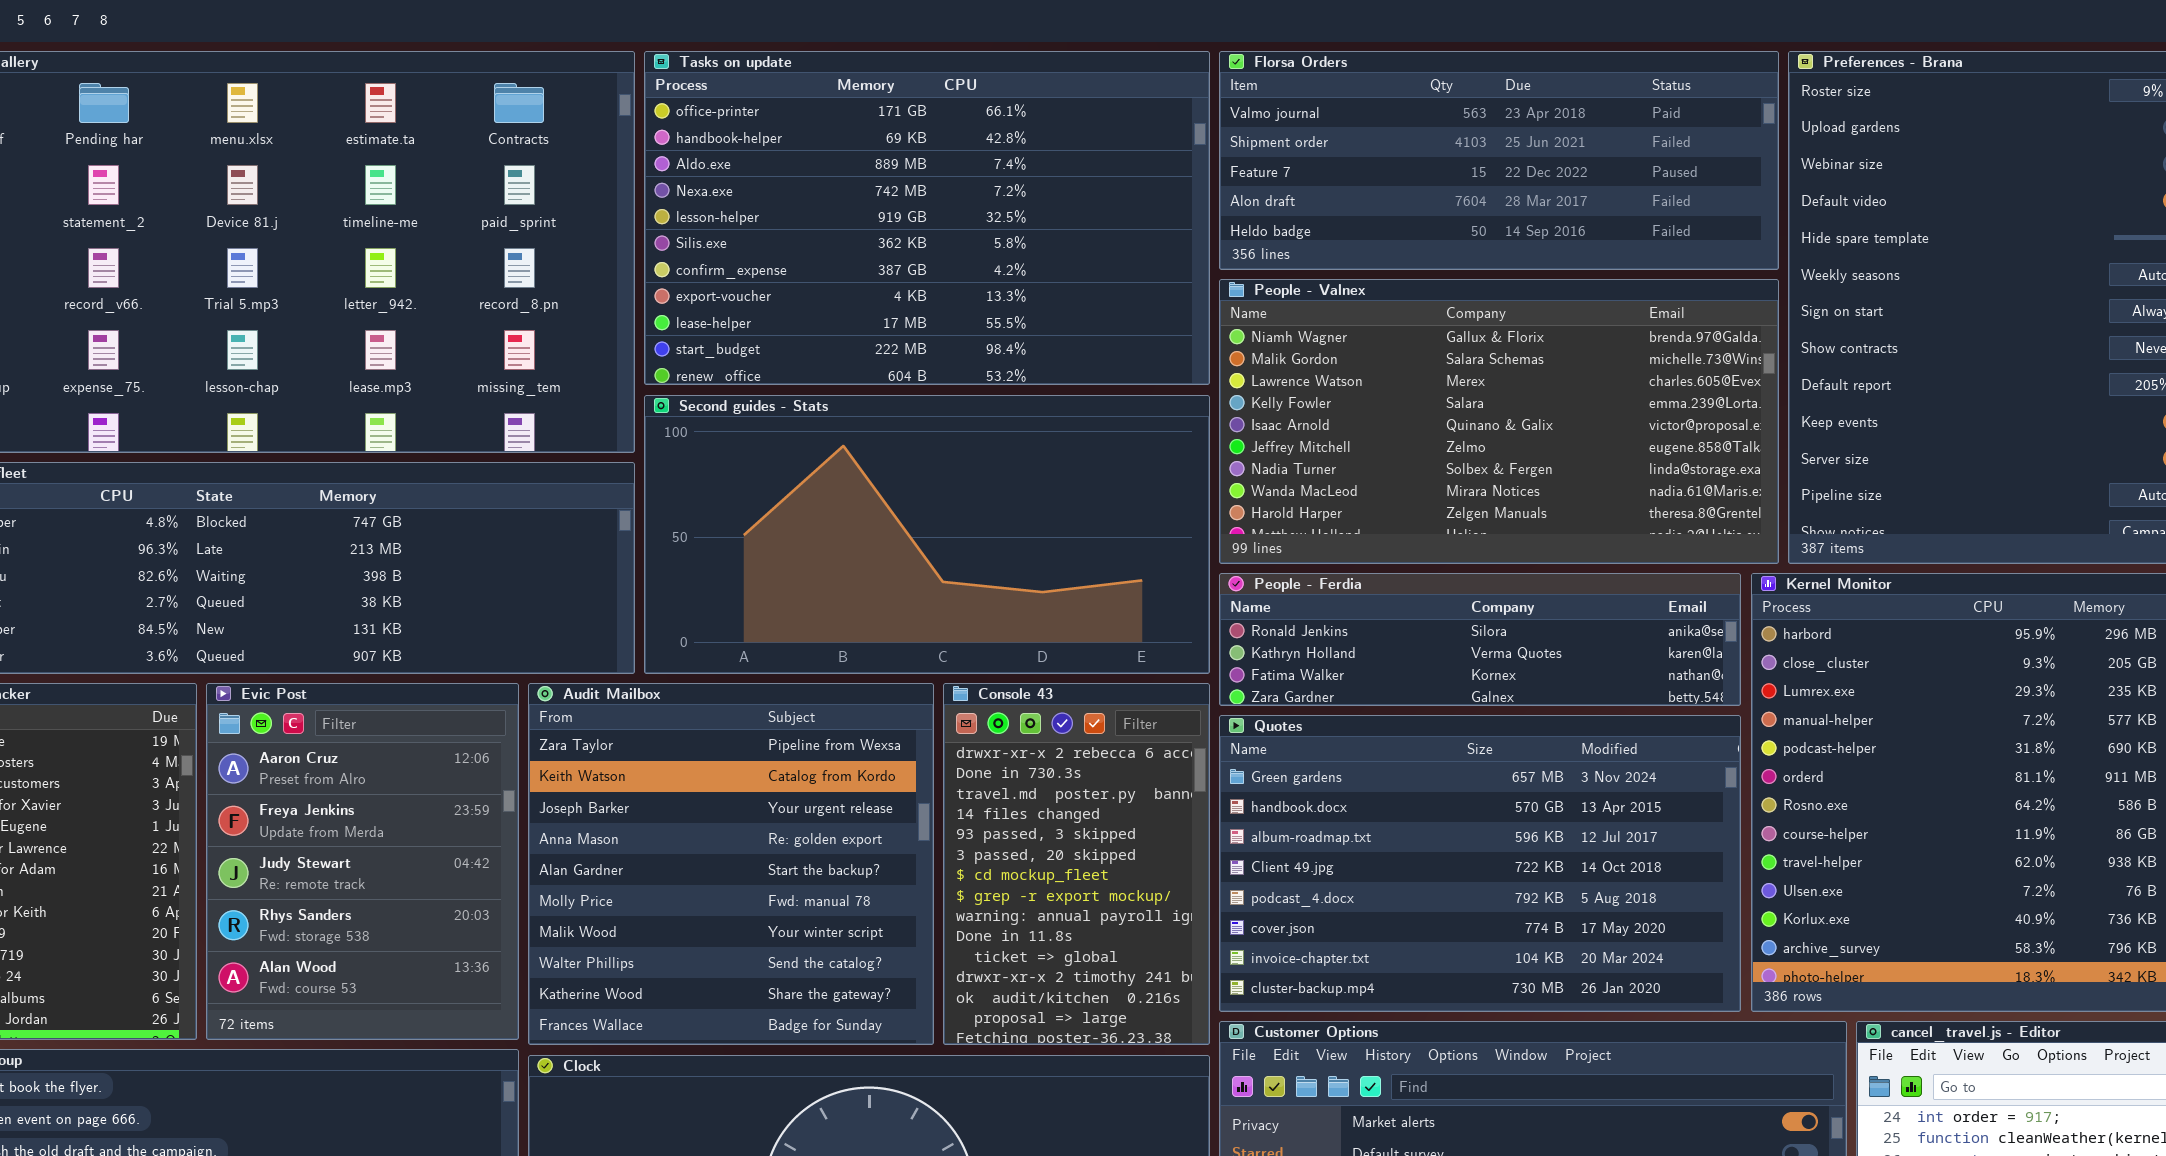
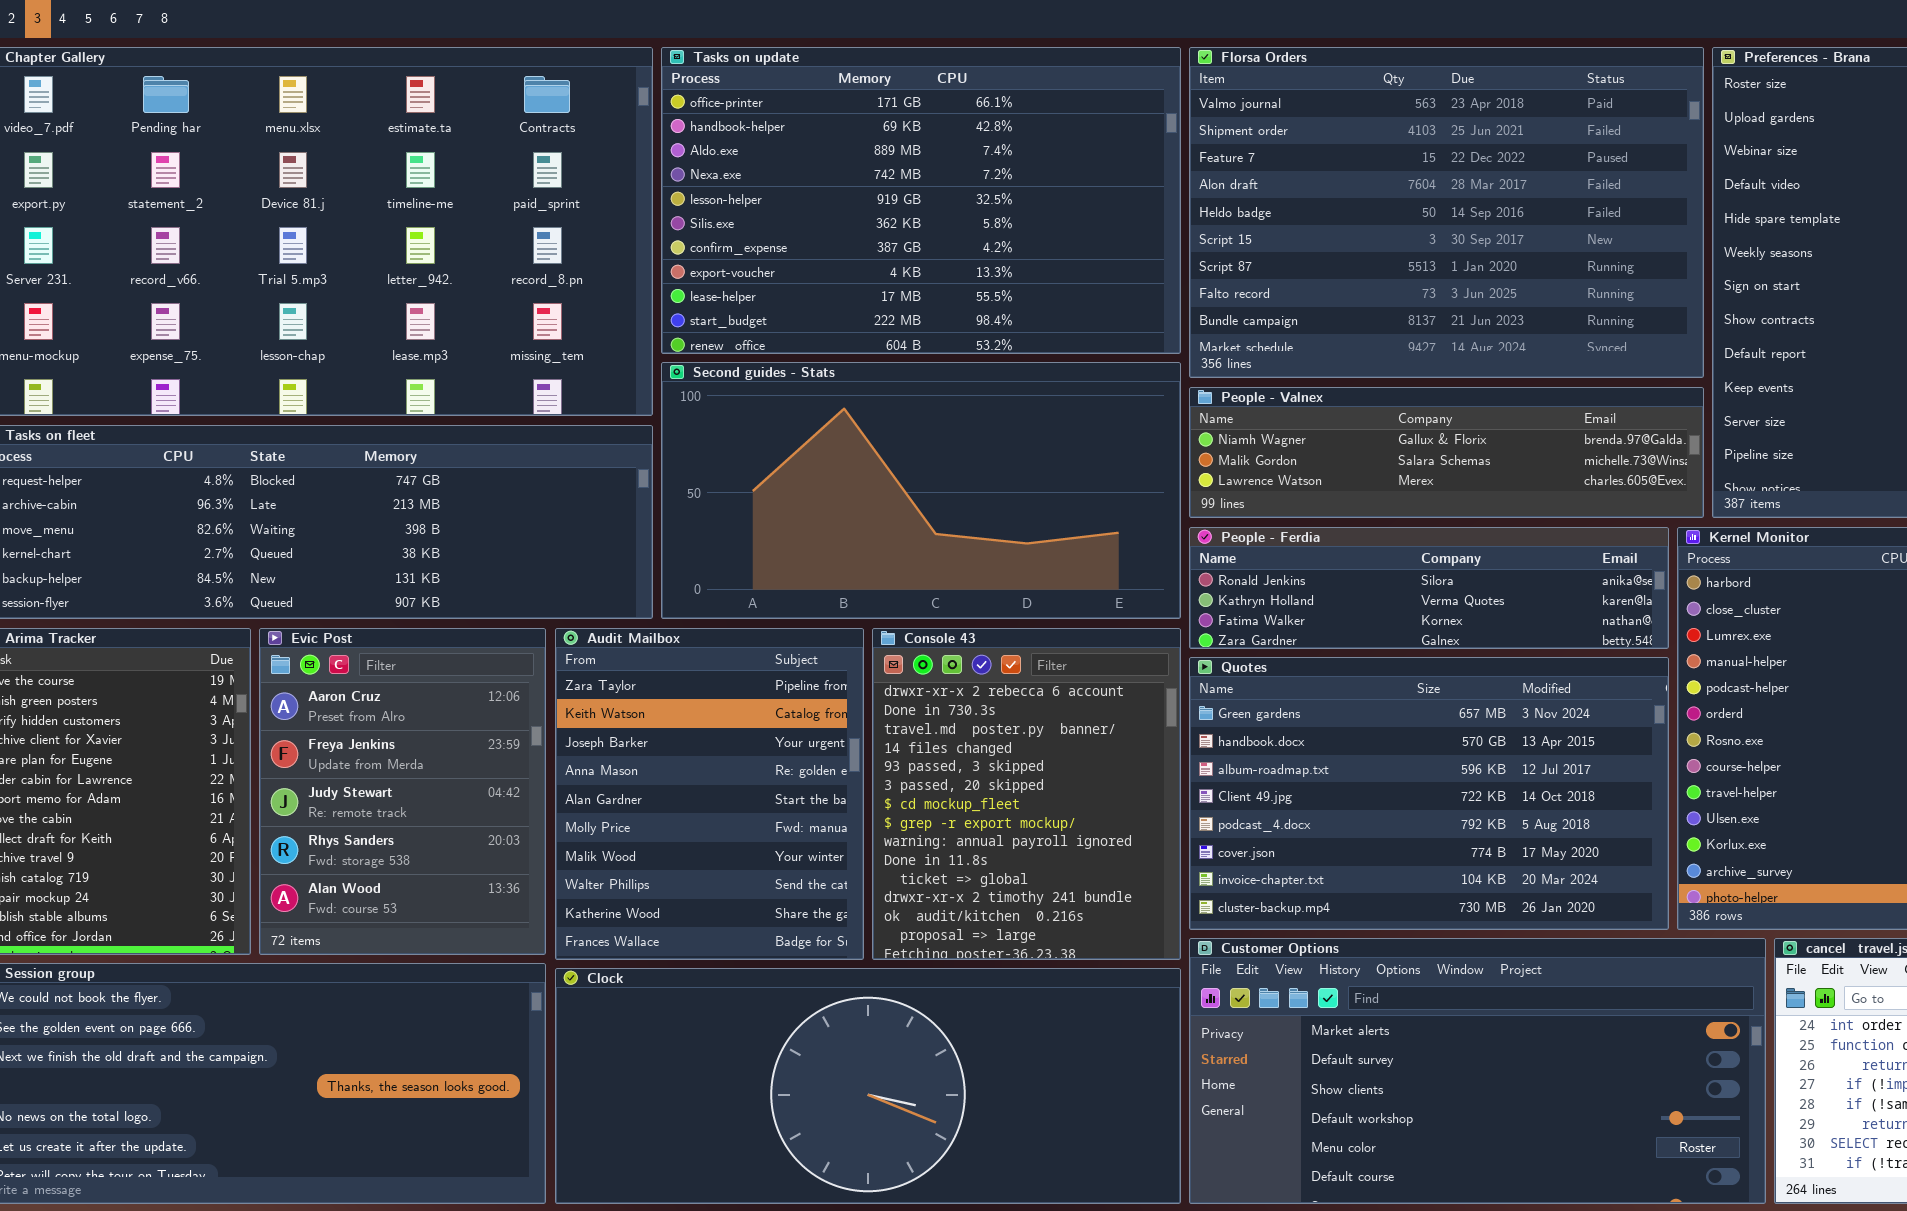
Florsa Orders: [1219,51,1779,270] -> [1189,47,1704,378], resized
People - Valnex: [1219,279,1779,564] -> [1189,387,1704,518], resized
Audit Mailbox: [528,683,934,1045] -> [555,628,864,960], resized
Console 43: [943,683,1210,1045] -> [872,628,1181,960], resized

